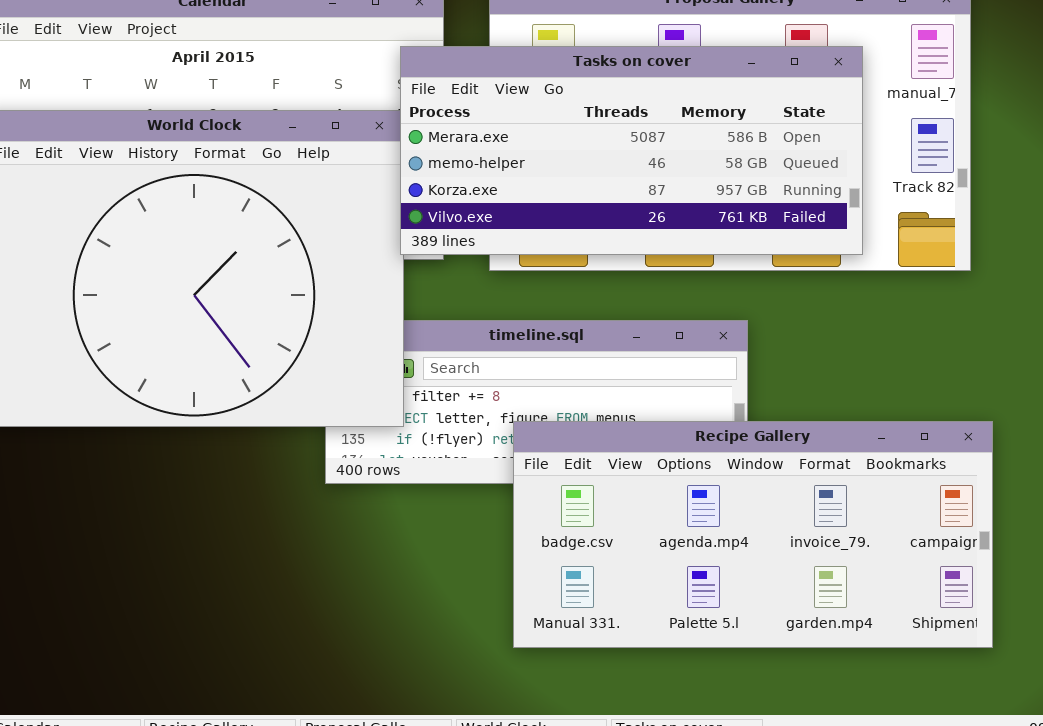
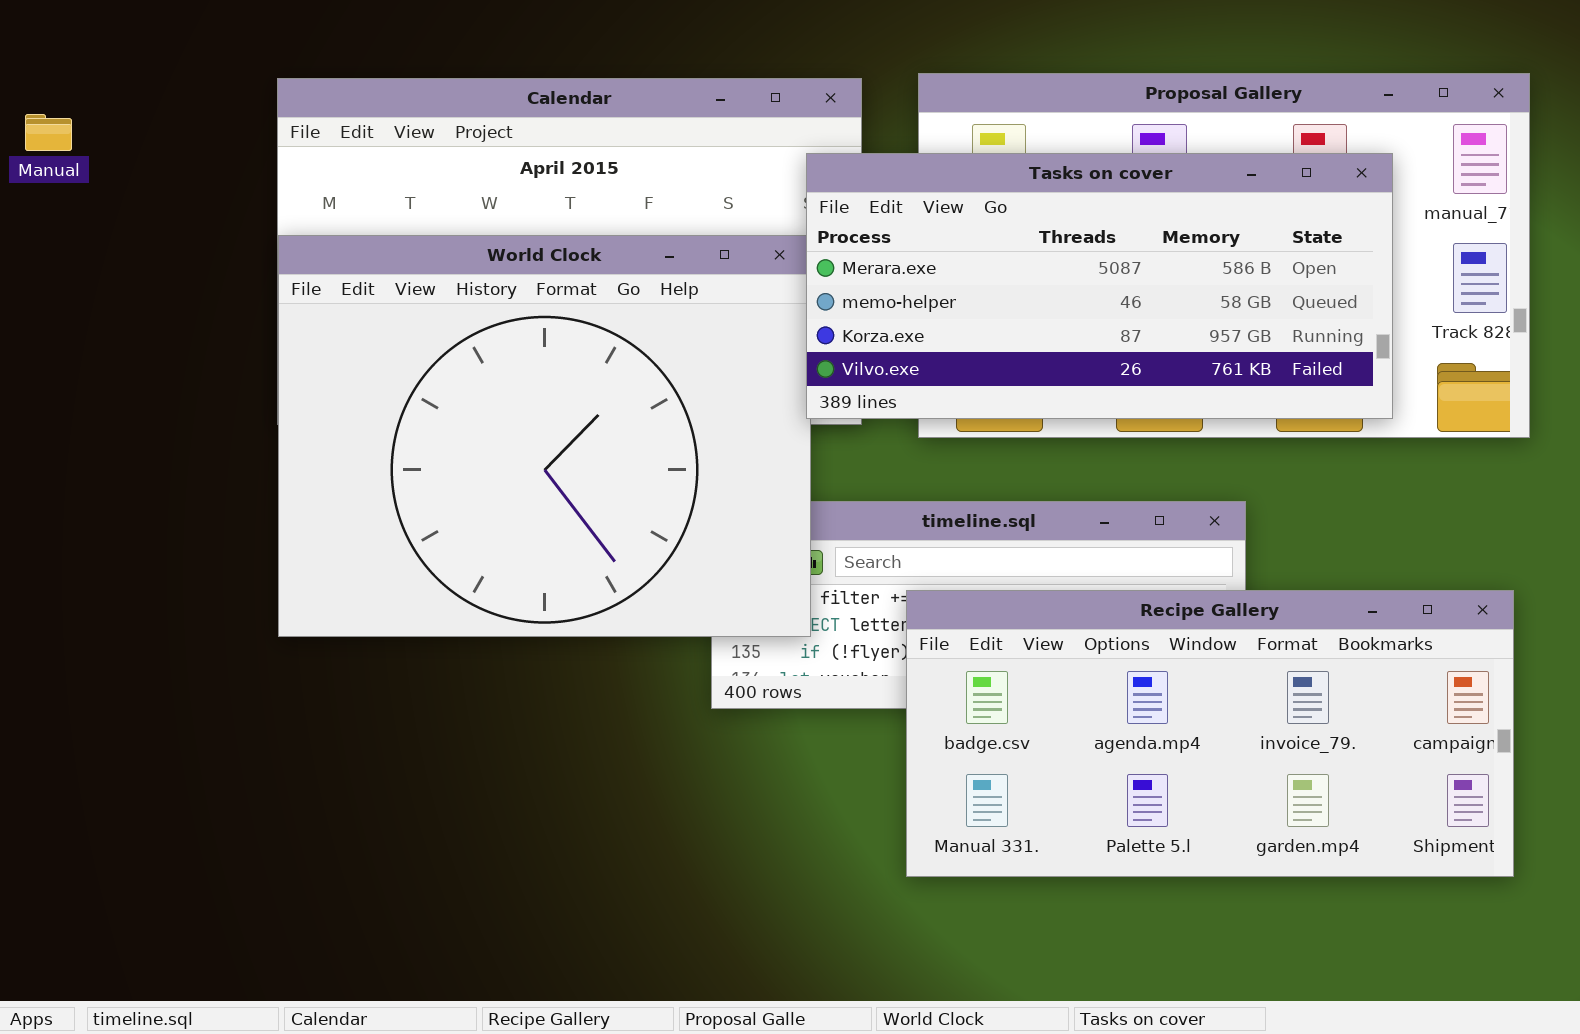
Recipe Gallery: [513,421,993,648] -> [906,590,1514,877], moved

